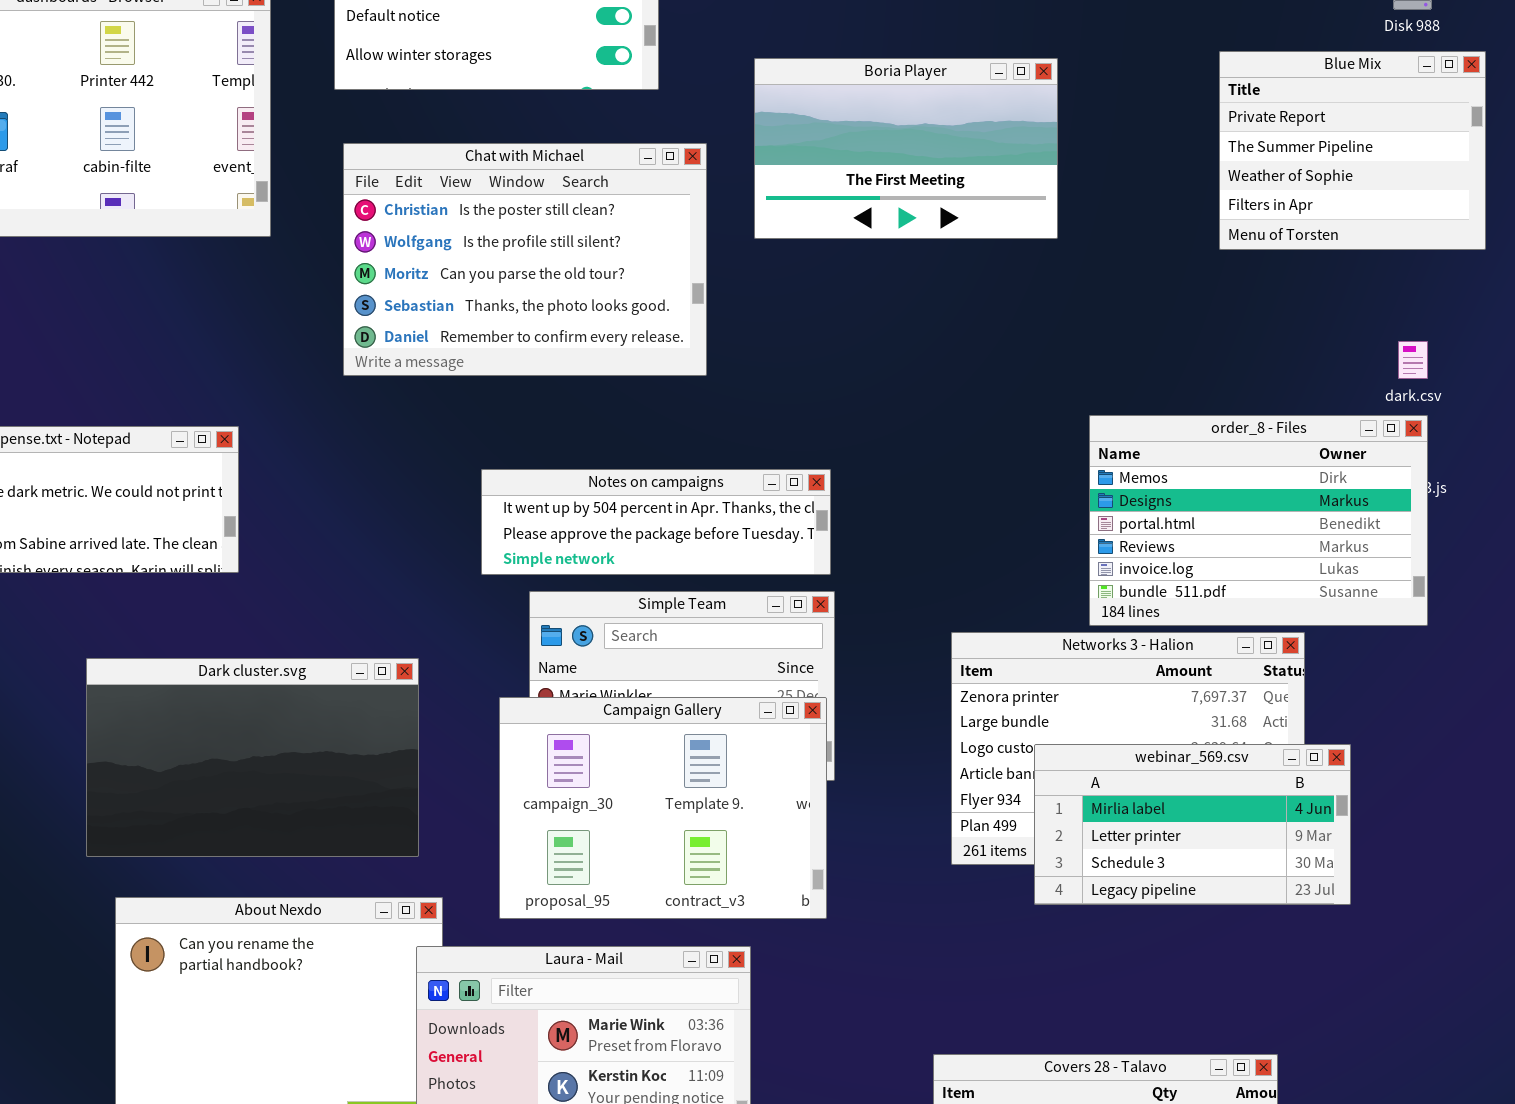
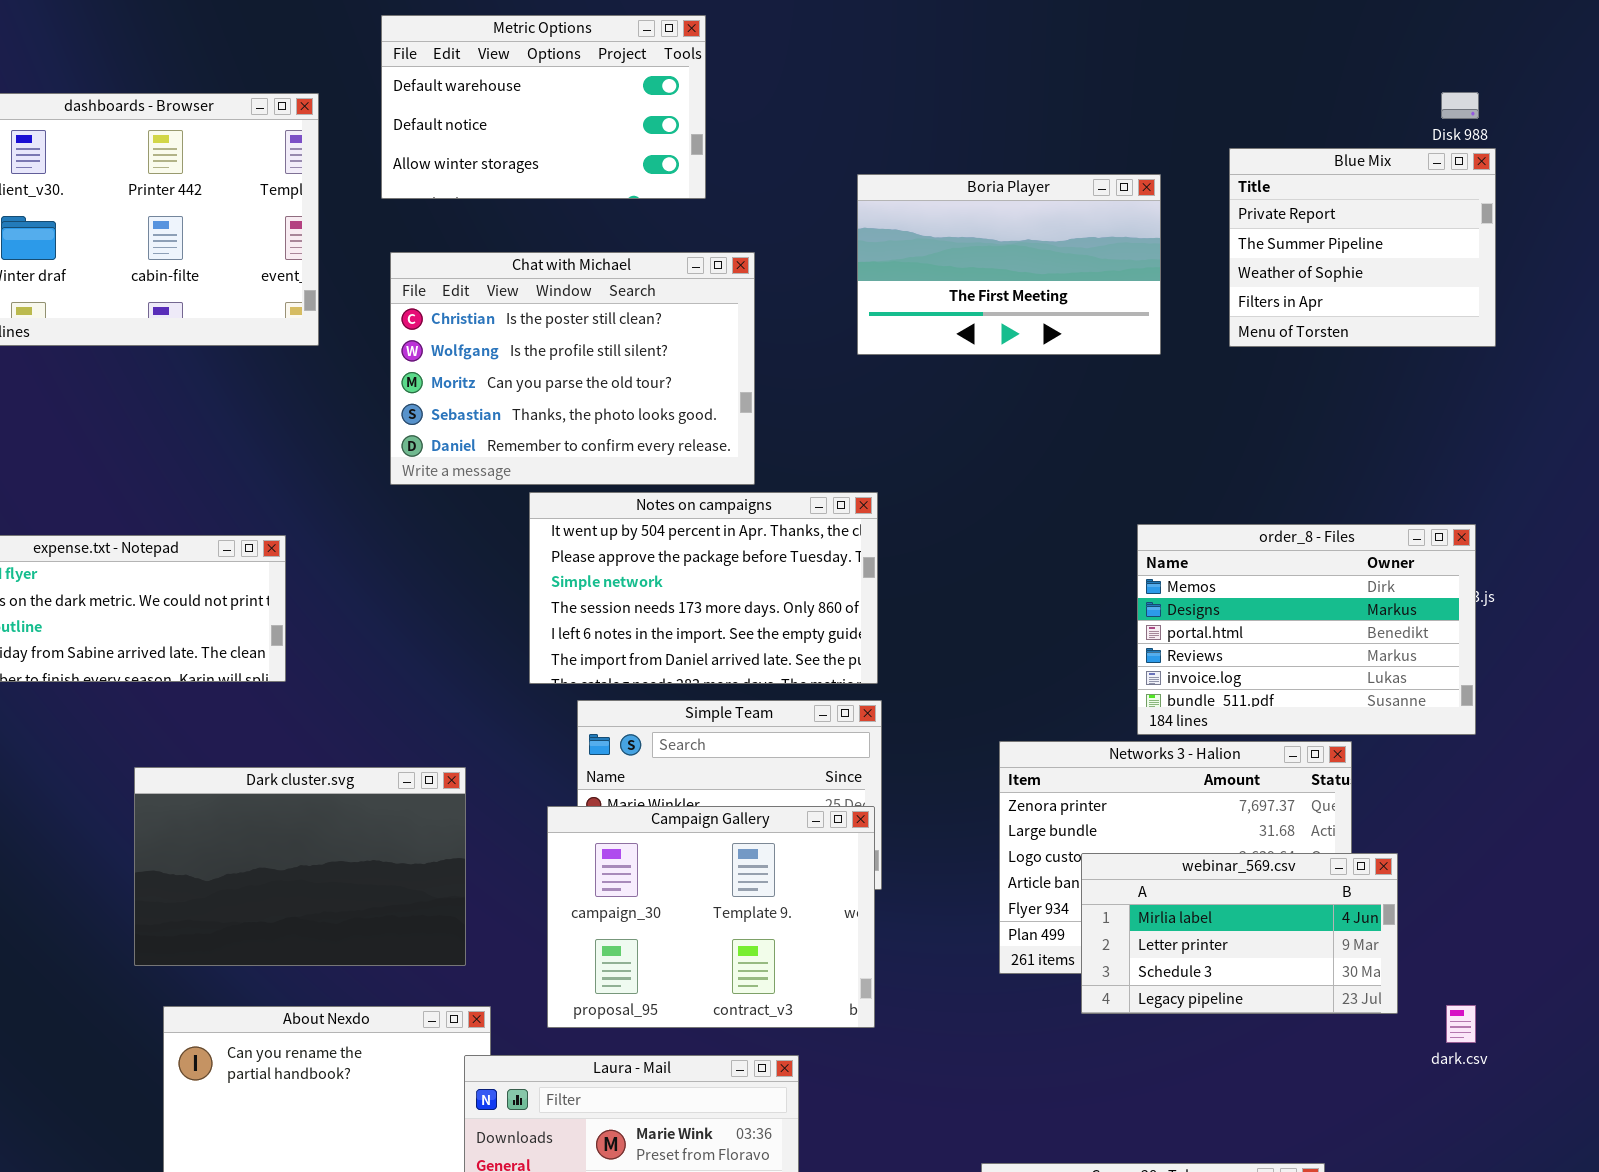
Blue Mix: [1219,51,1486,250] -> [1229,148,1496,347], moved
Boria Player: [754,58,1058,239] -> [857,174,1161,355], moved
dark.csv: [1398,341,1428,379] -> [1446,1005,1476,1043], moved
Notes on campaigns: [481,469,831,575] -> [529,492,878,684], resized

